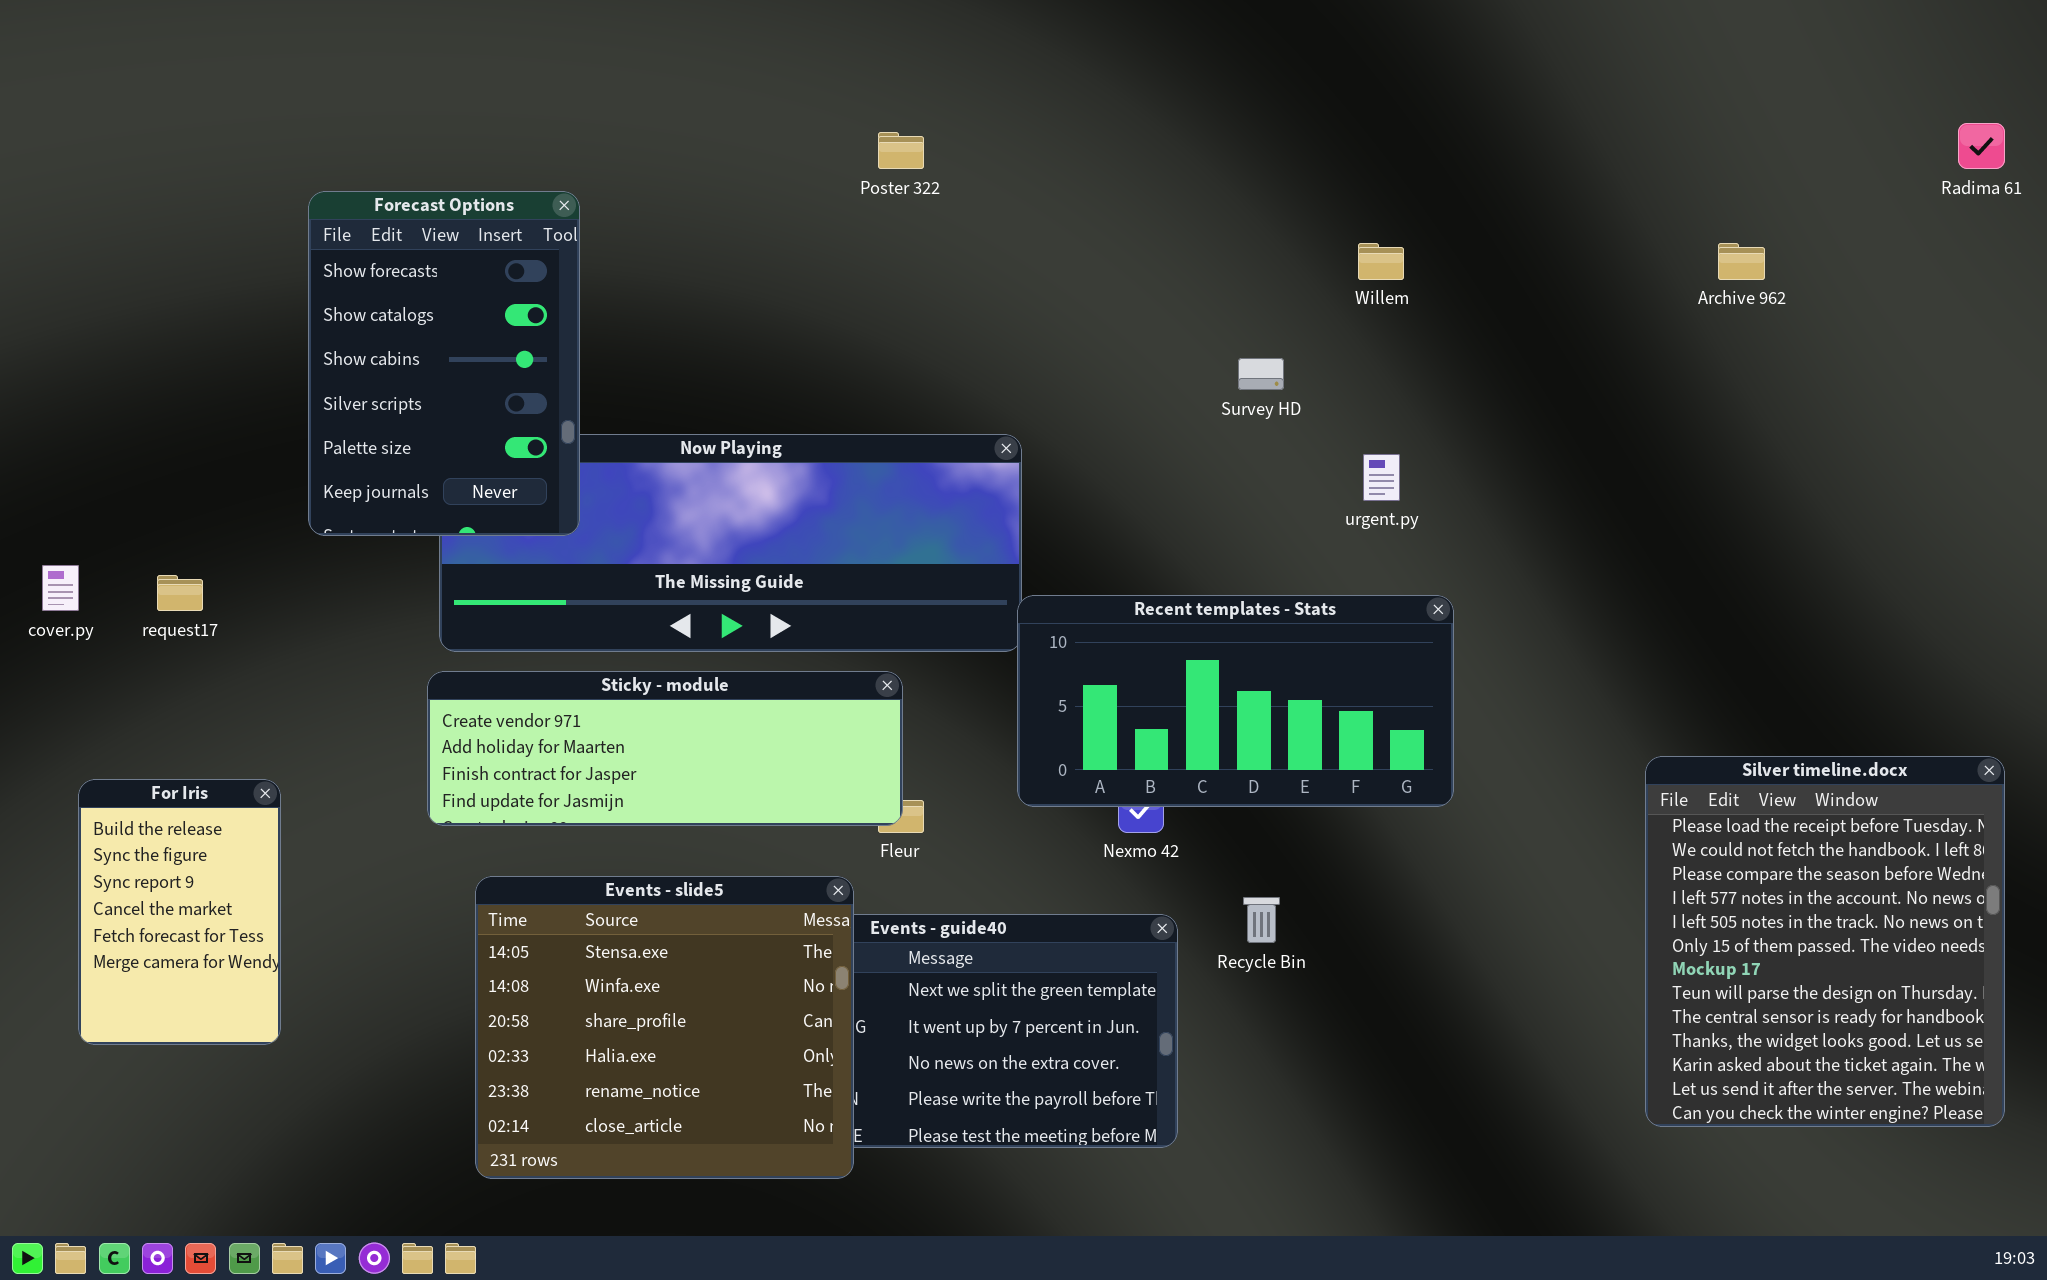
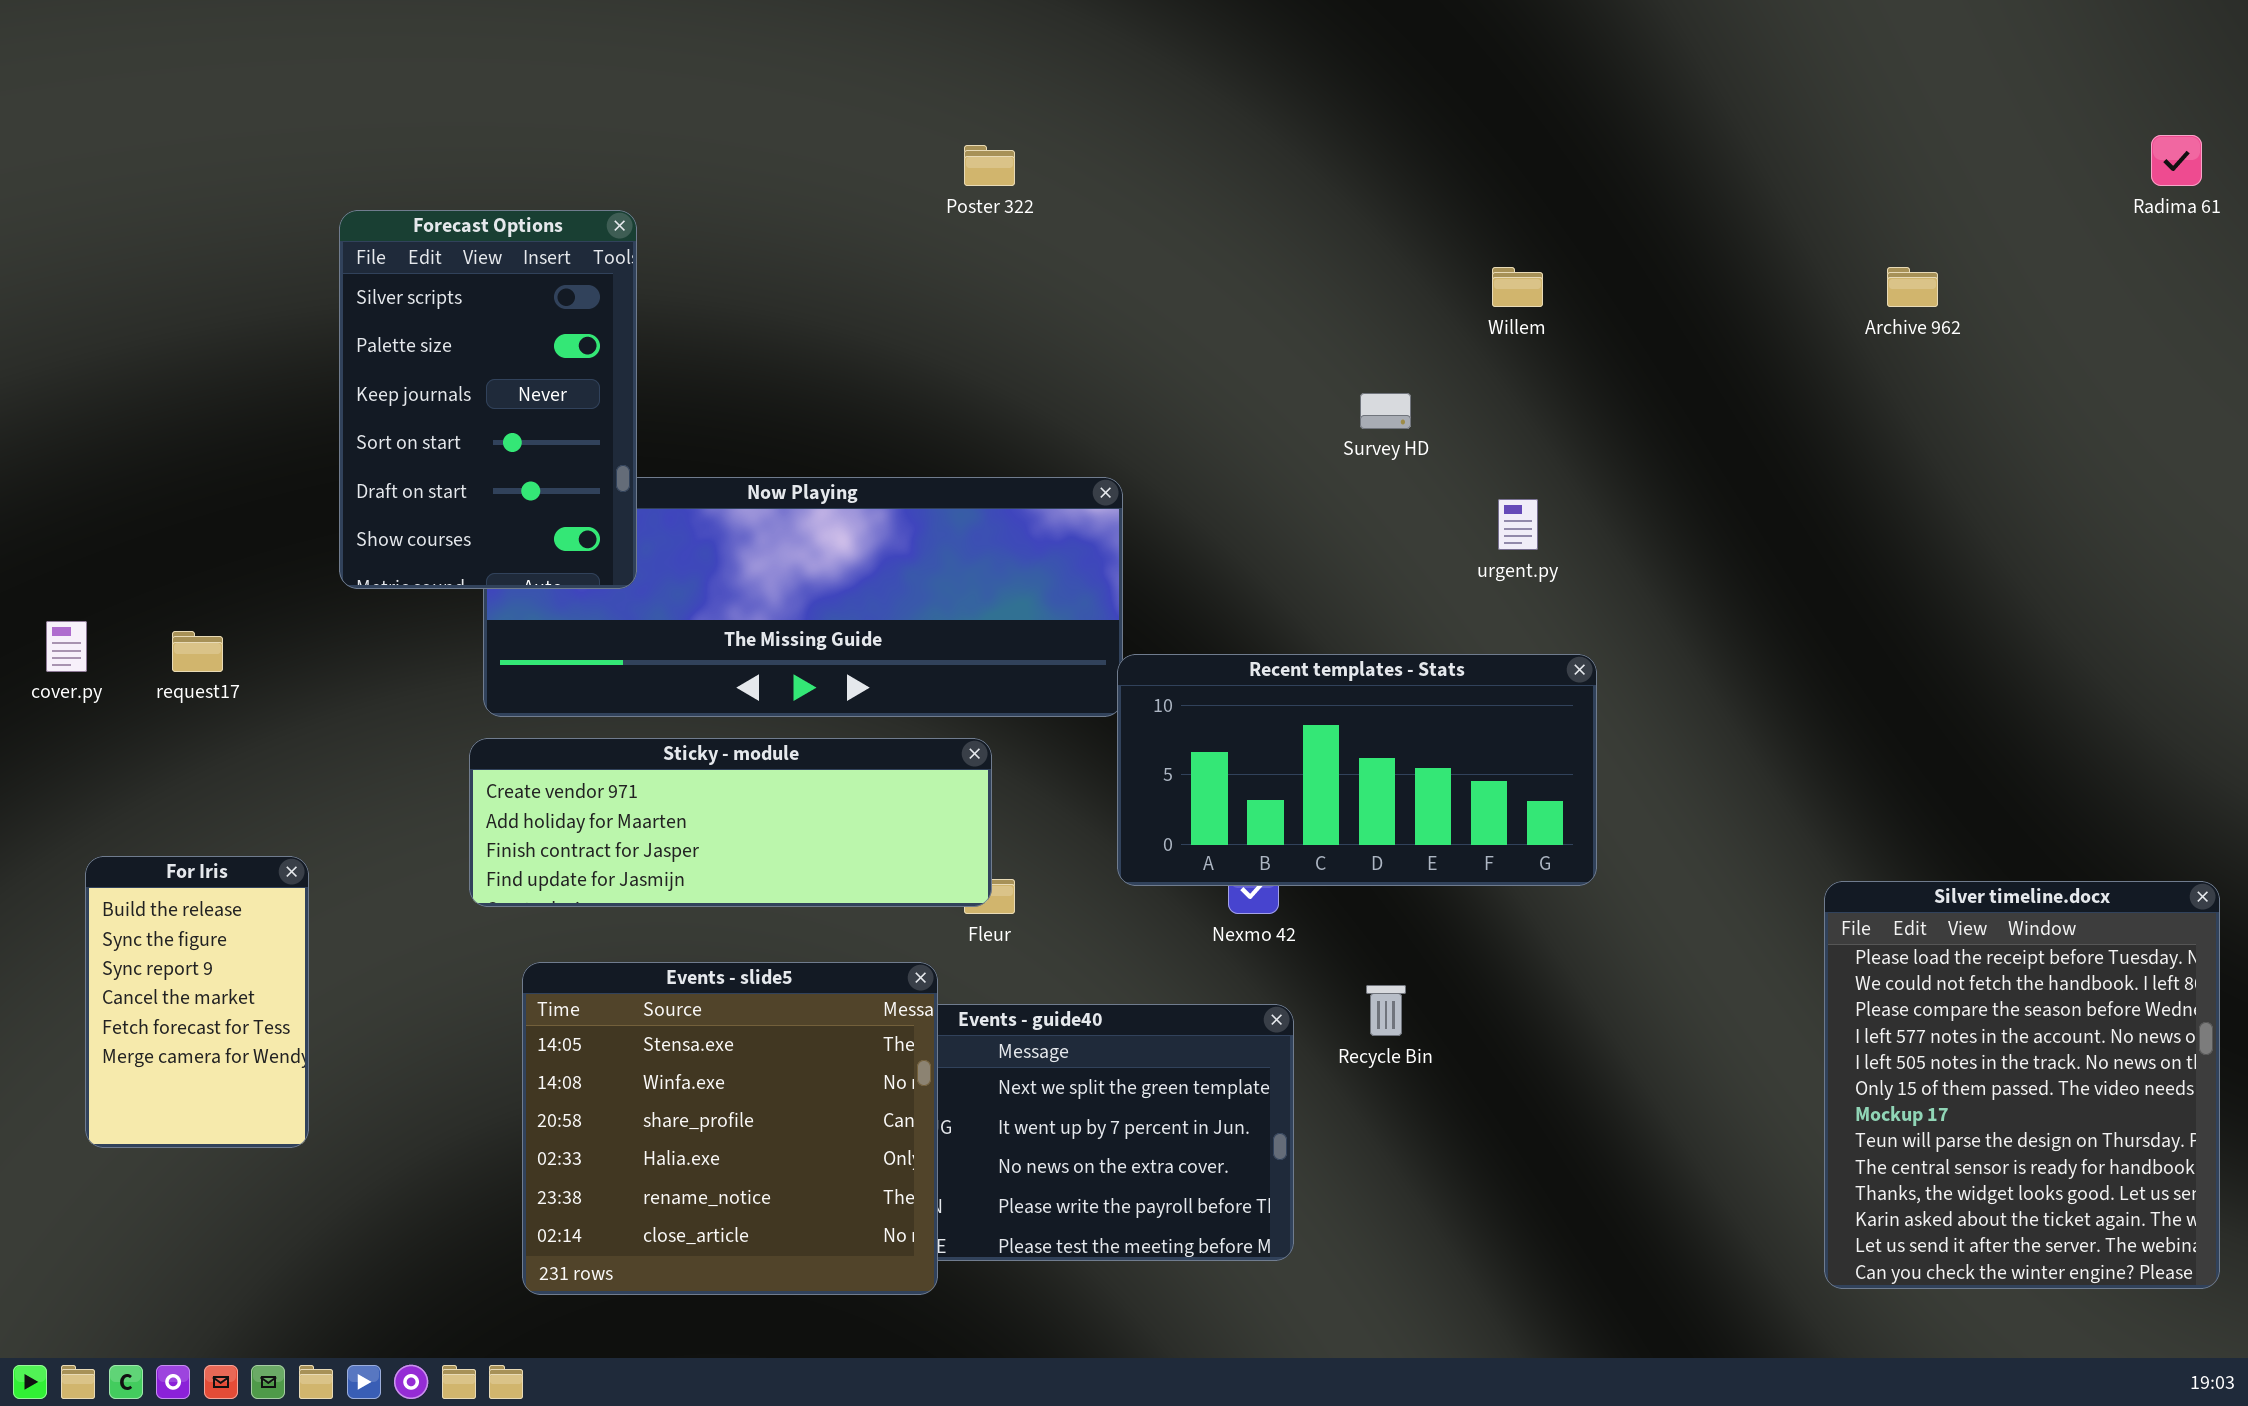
Forecast Options: [308,191,580,536] -> [339,210,637,589], scrolled down 3 rows
Silver timeline.docx: [1645,756,2005,1127] -> [1824,881,2220,1289], moved

